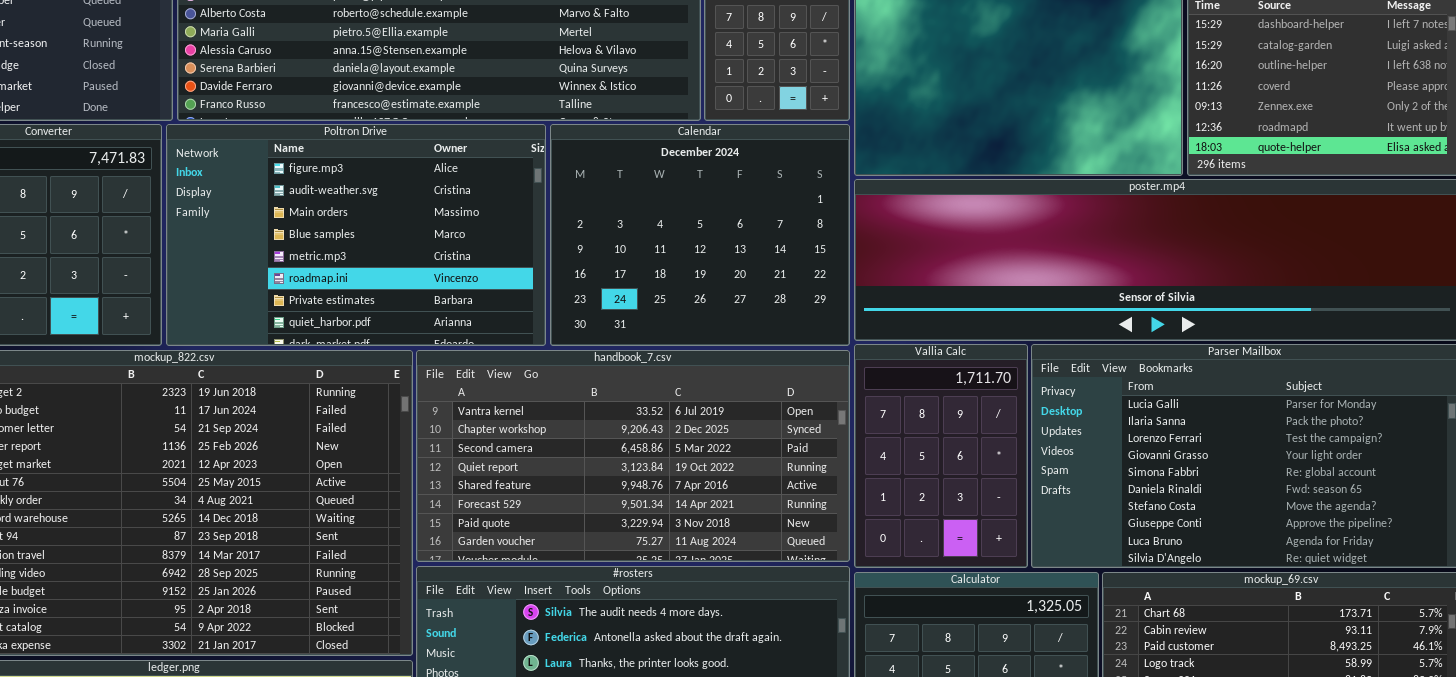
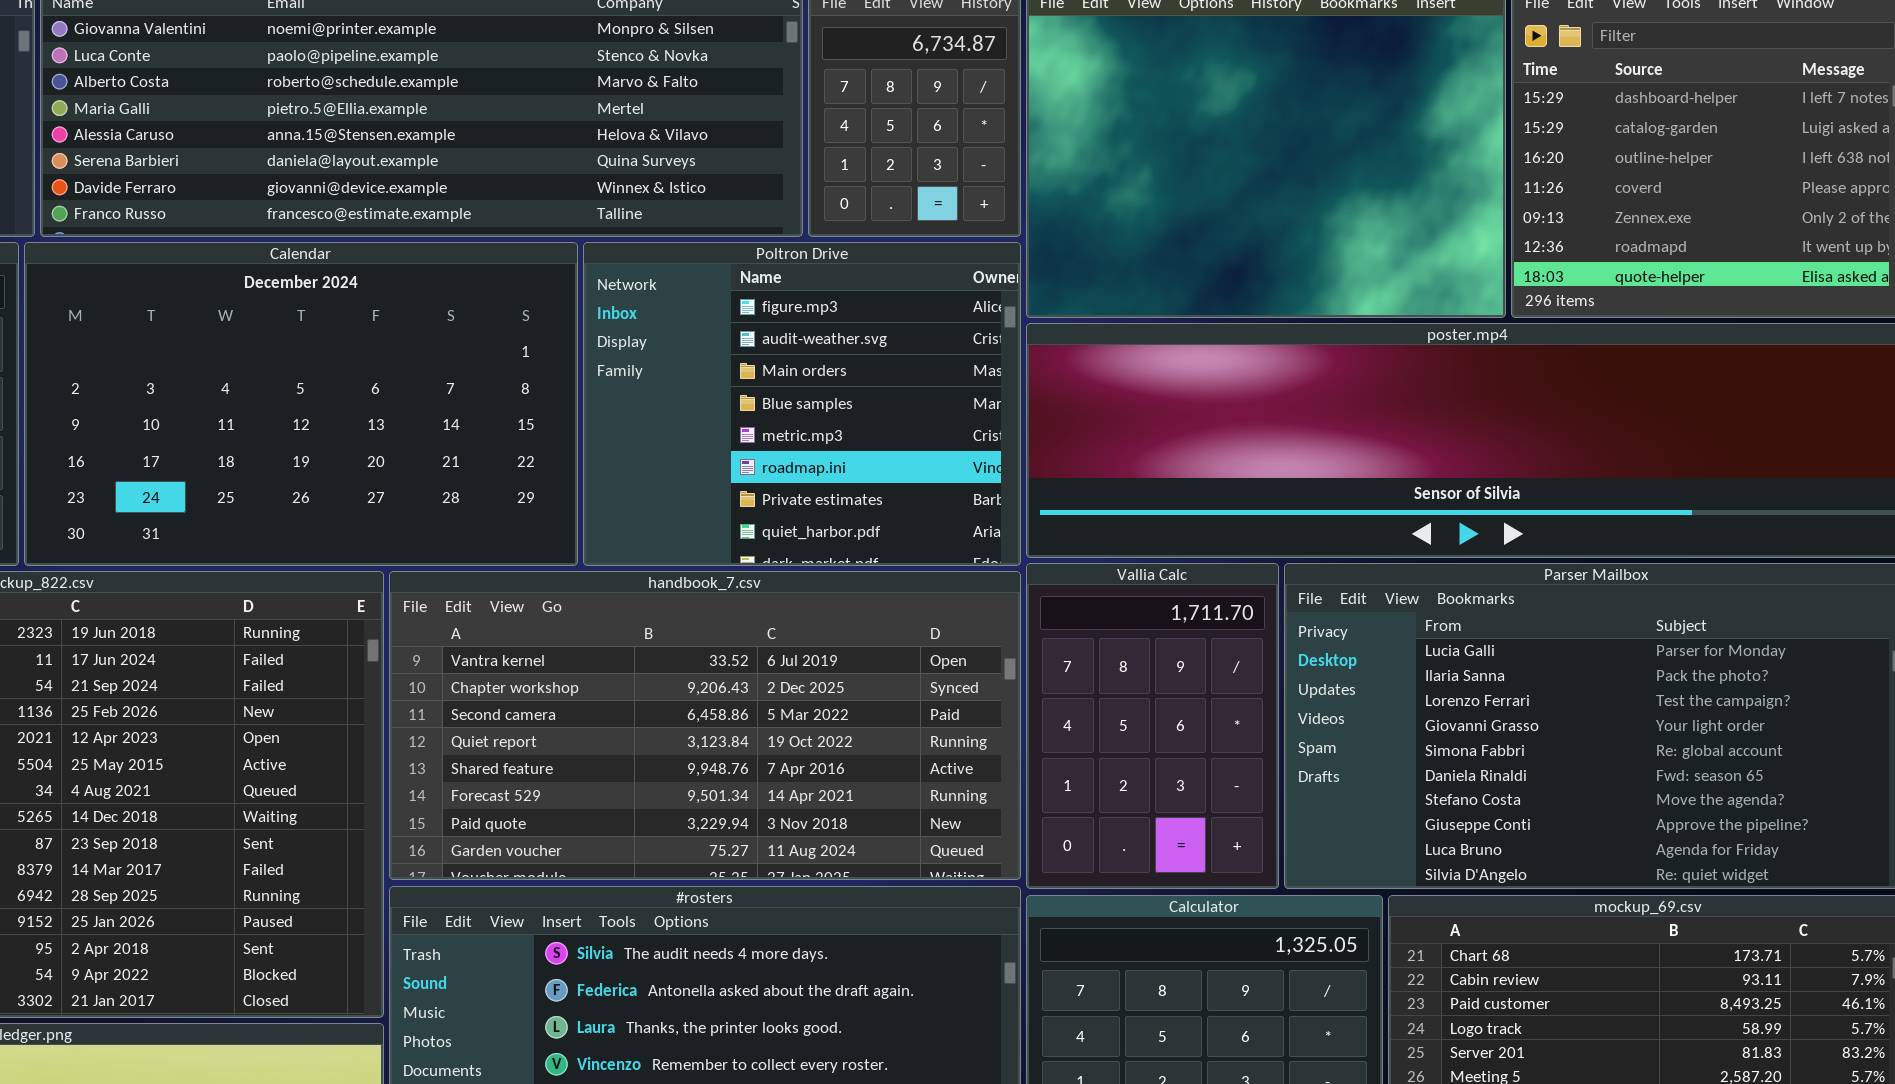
Poltron Drive: [166,124,546,346] -> [583,242,1021,566], moved, resized
Calendar: [550,124,850,346] -> [24,242,578,566], moved, resized

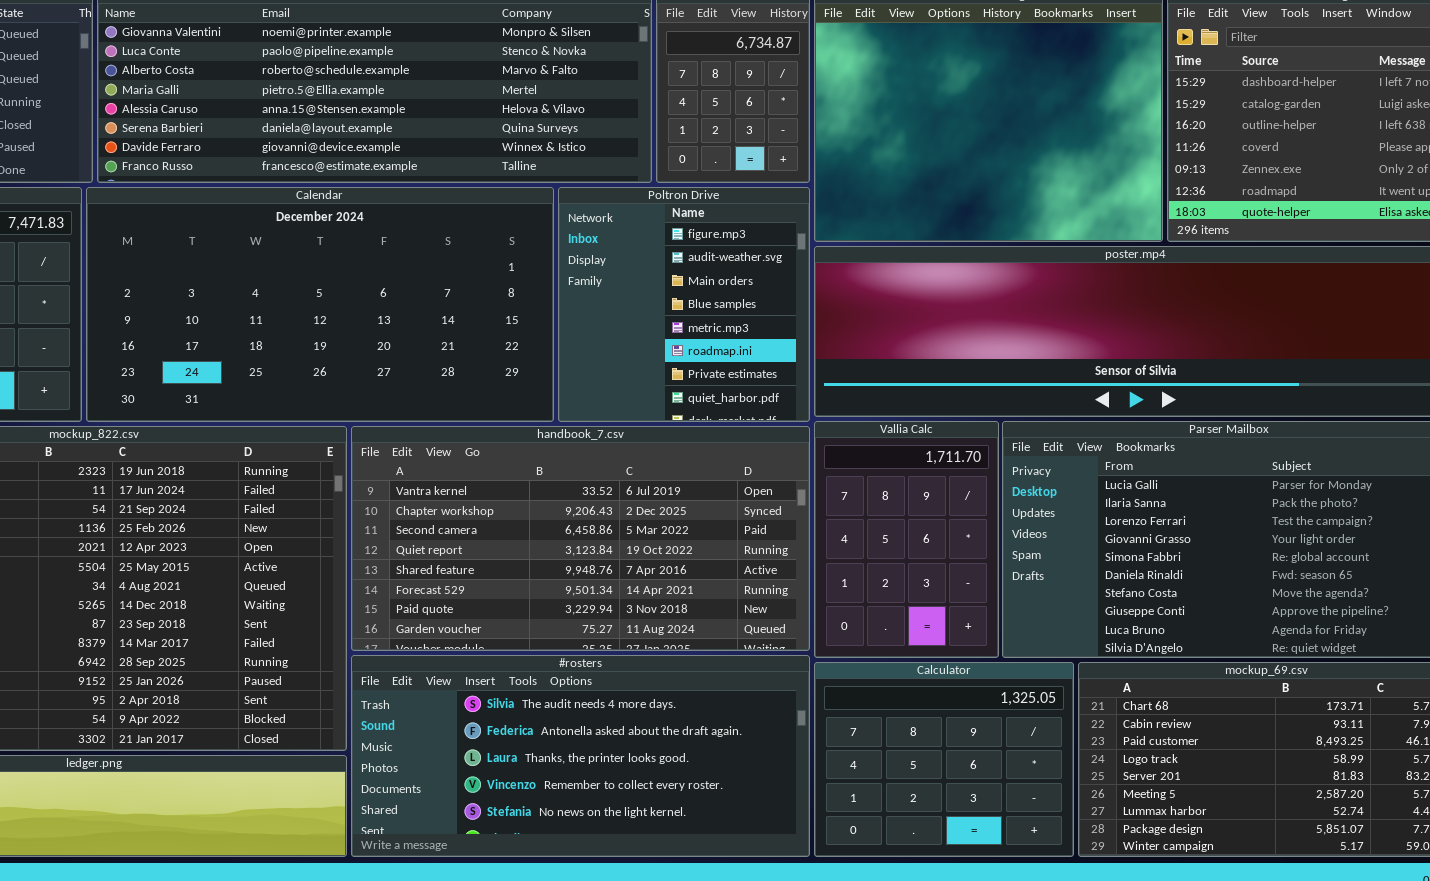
Calendar: [24,242,578,566] -> [86,187,554,422], resized
Poltron Drive: [583,242,1021,566] -> [558,187,810,422], resized

